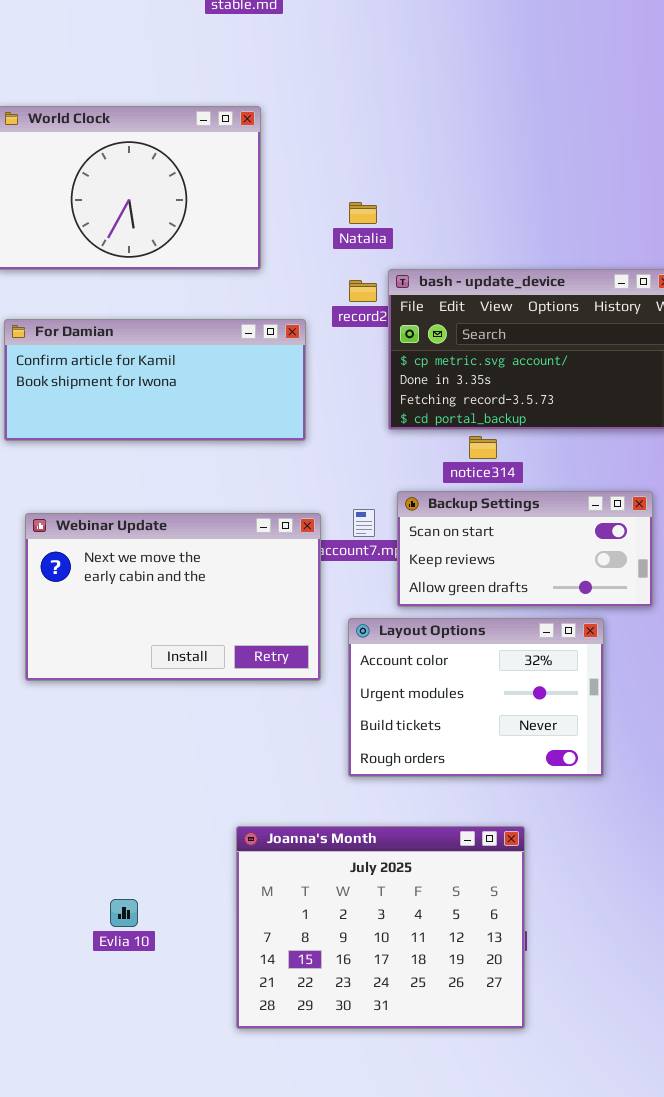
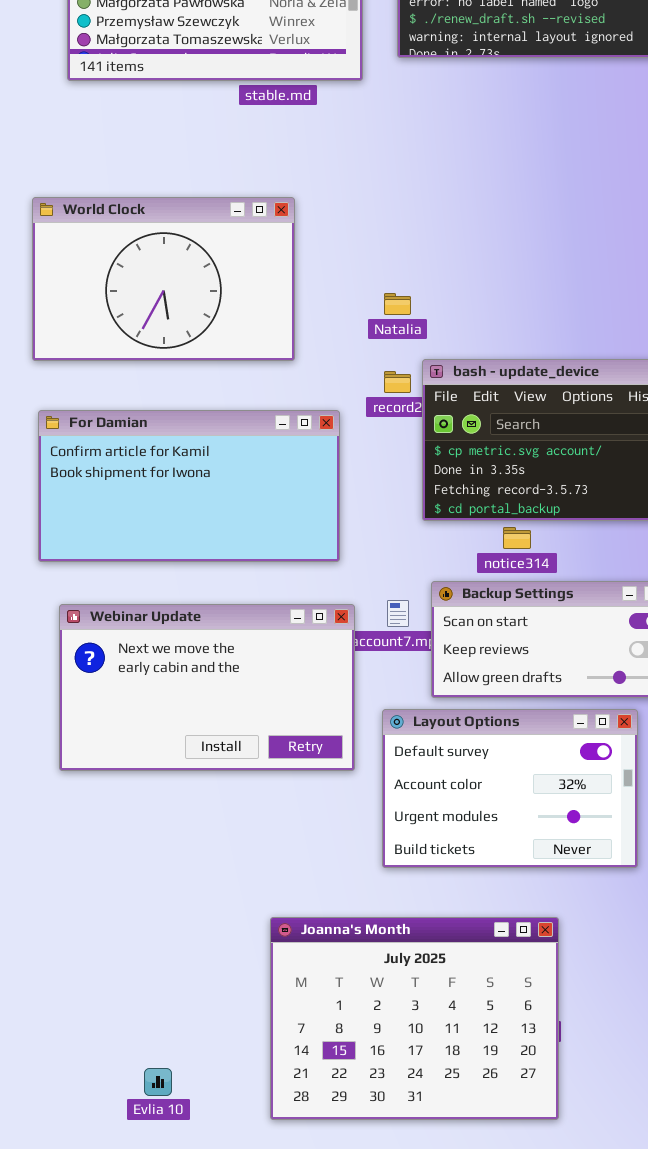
For Damian: [4,319,306,441] -> [38,410,340,562], resized
Layout Options: [348,618,604,777] -> [382,709,638,868], scrolled up 1 row
Evlia 10: [110,899,138,927] -> [144,1068,172,1096], moved

